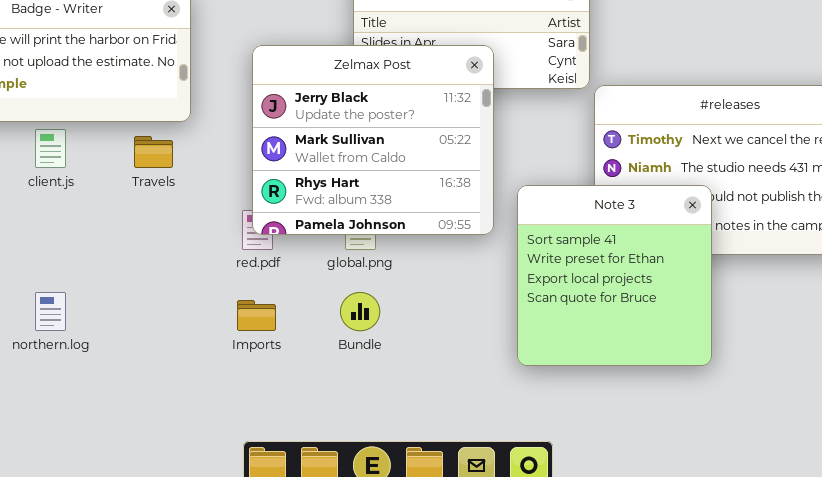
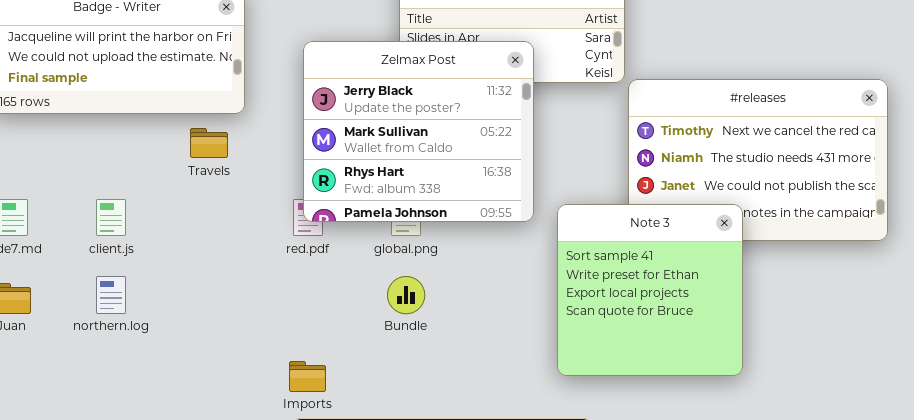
client.js: [35,129,66,168] -> [96,199,126,236], moved
Note 3: [517,185,712,366] -> [557,204,743,376], moved
Imports: [237,300,276,331] -> [289,361,326,392], moved

